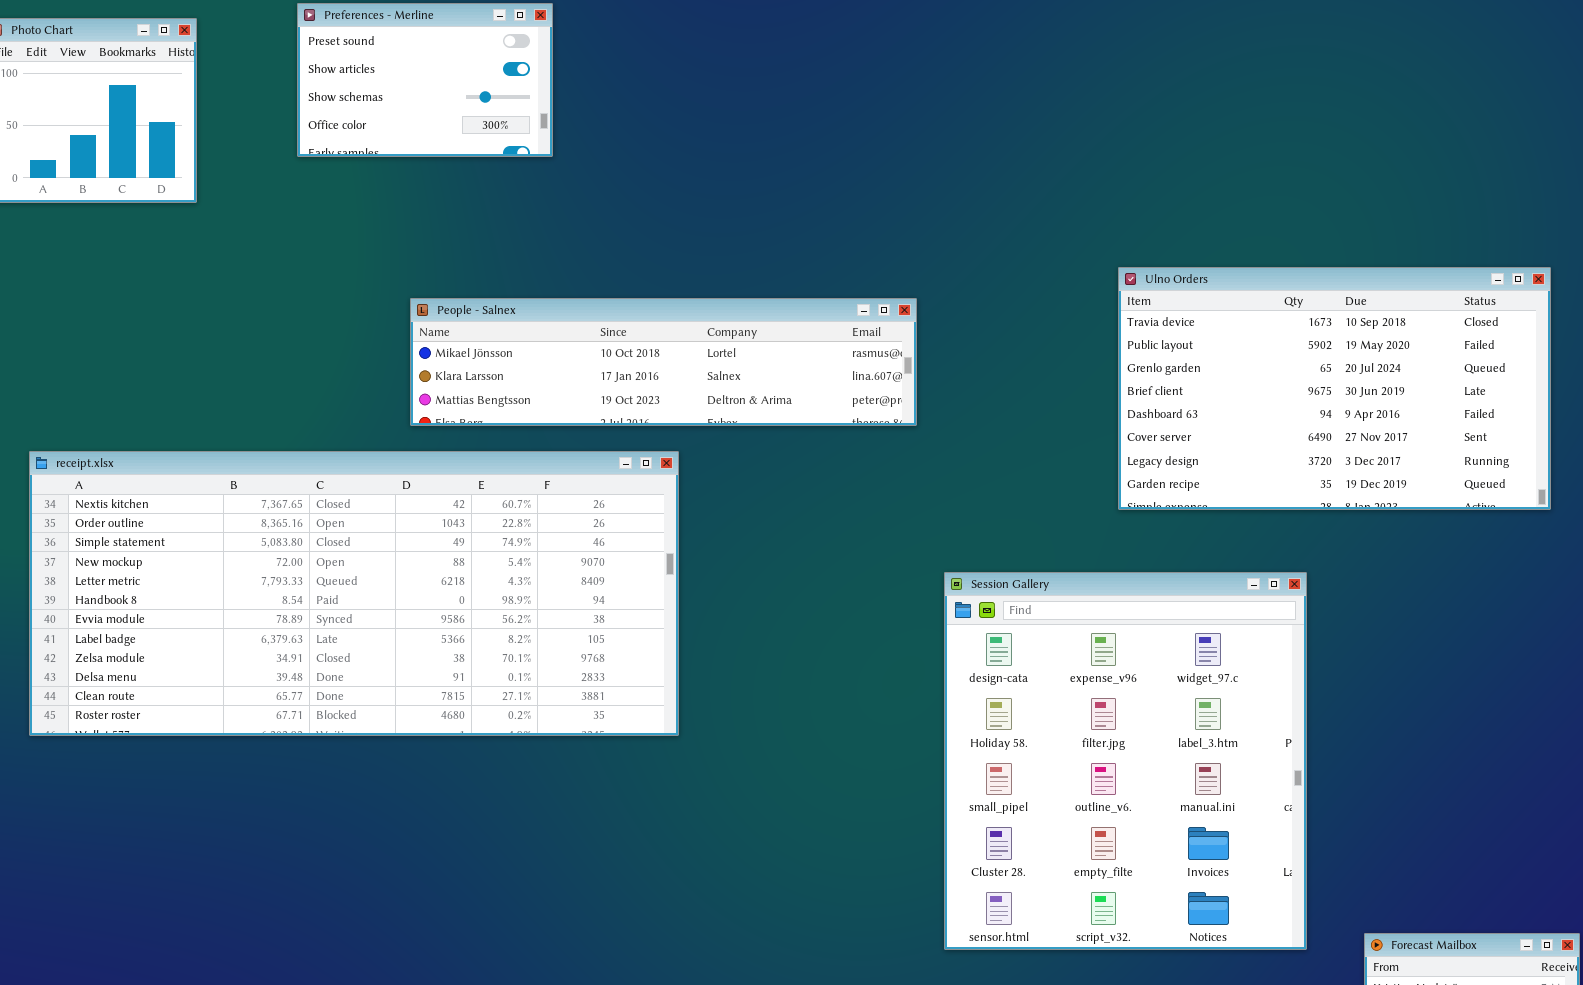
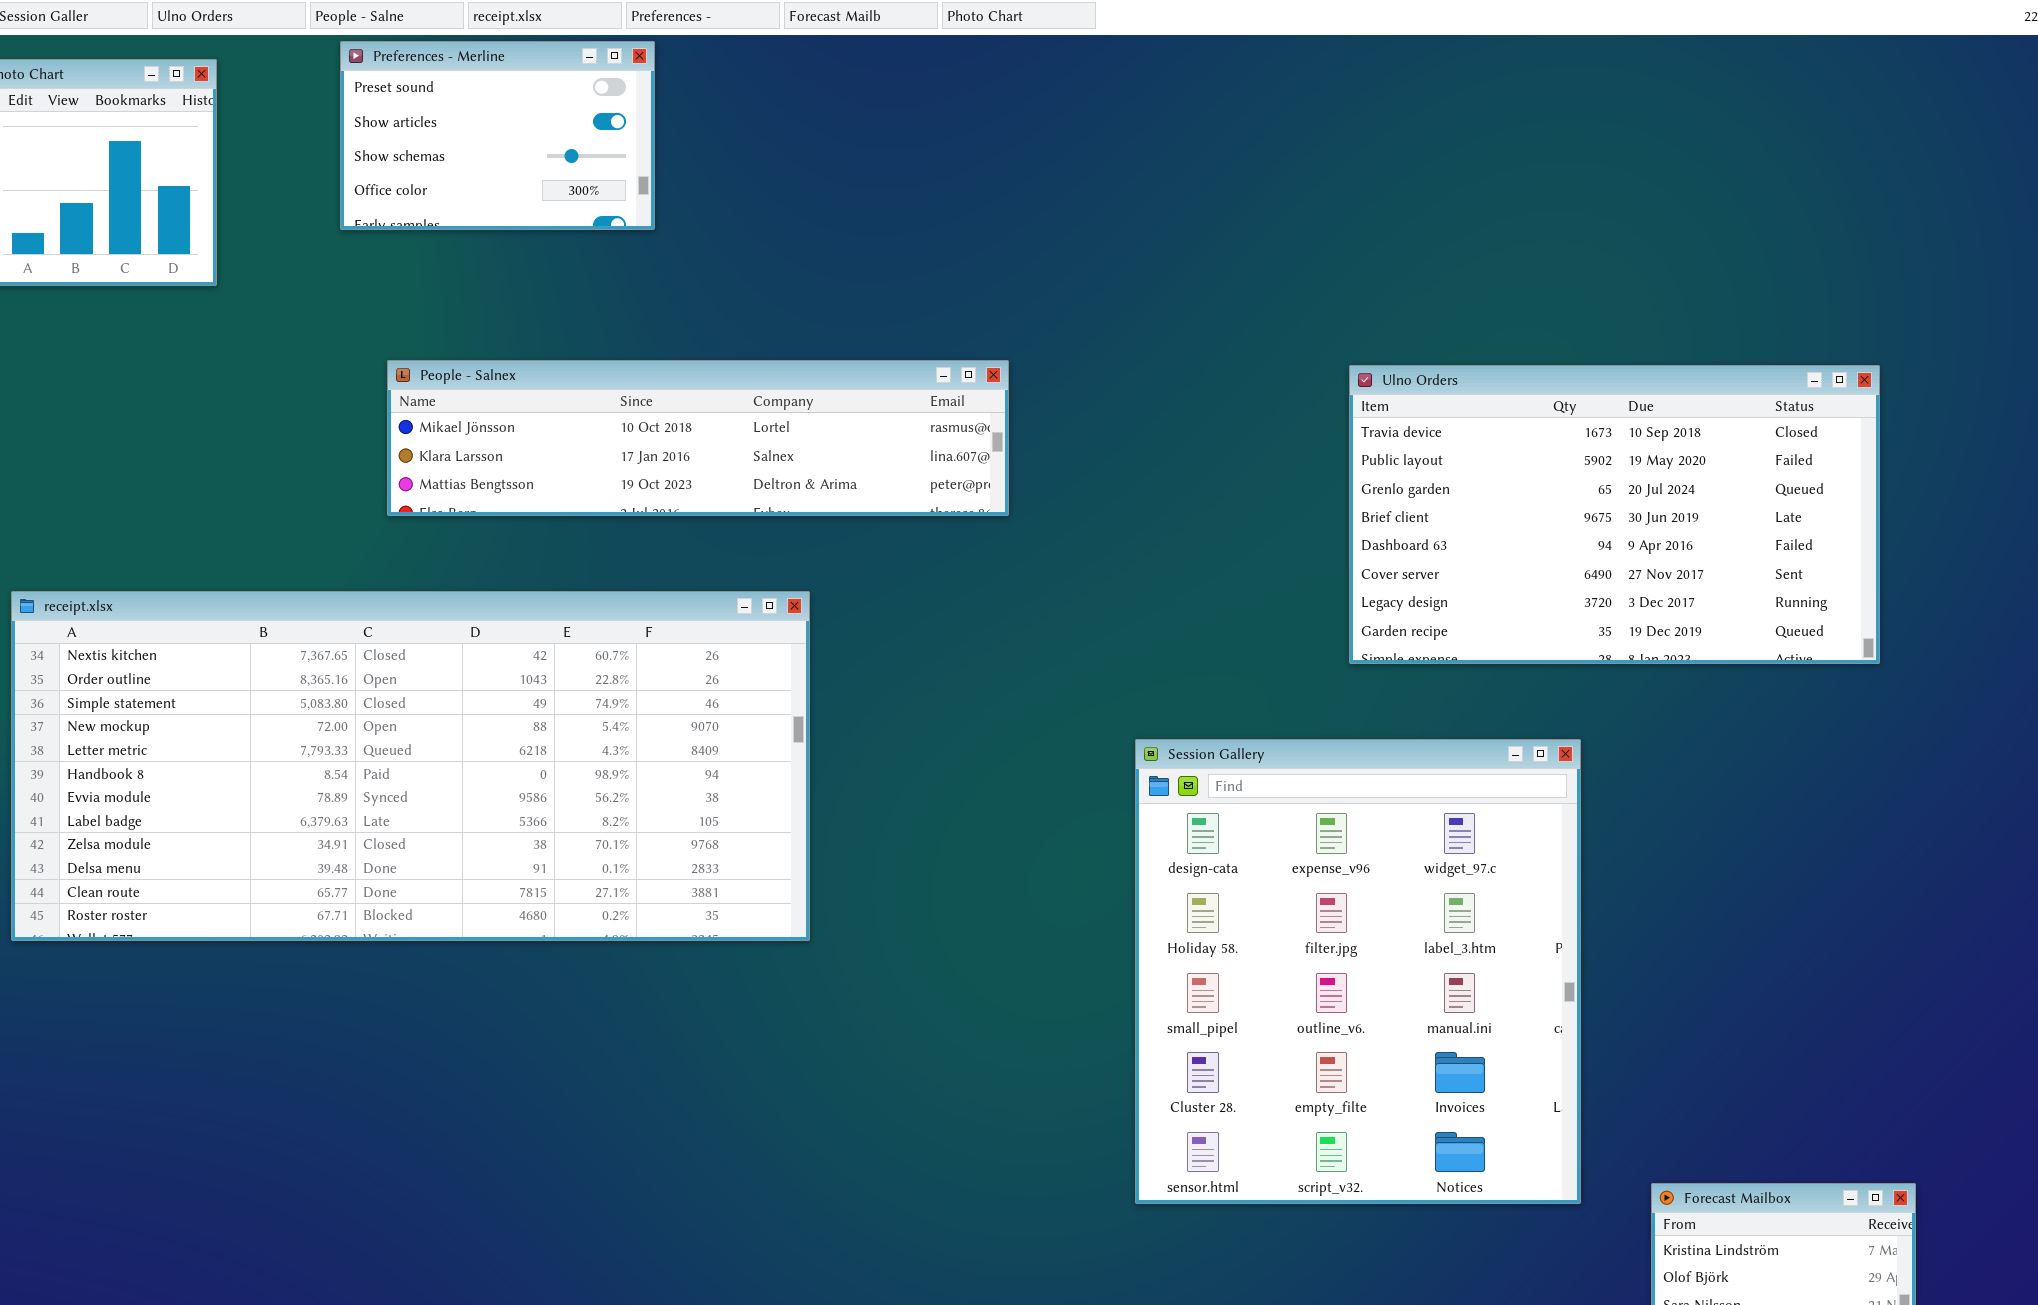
People - Salnex: [410,298,917,426] -> [387,360,1009,516], moved

